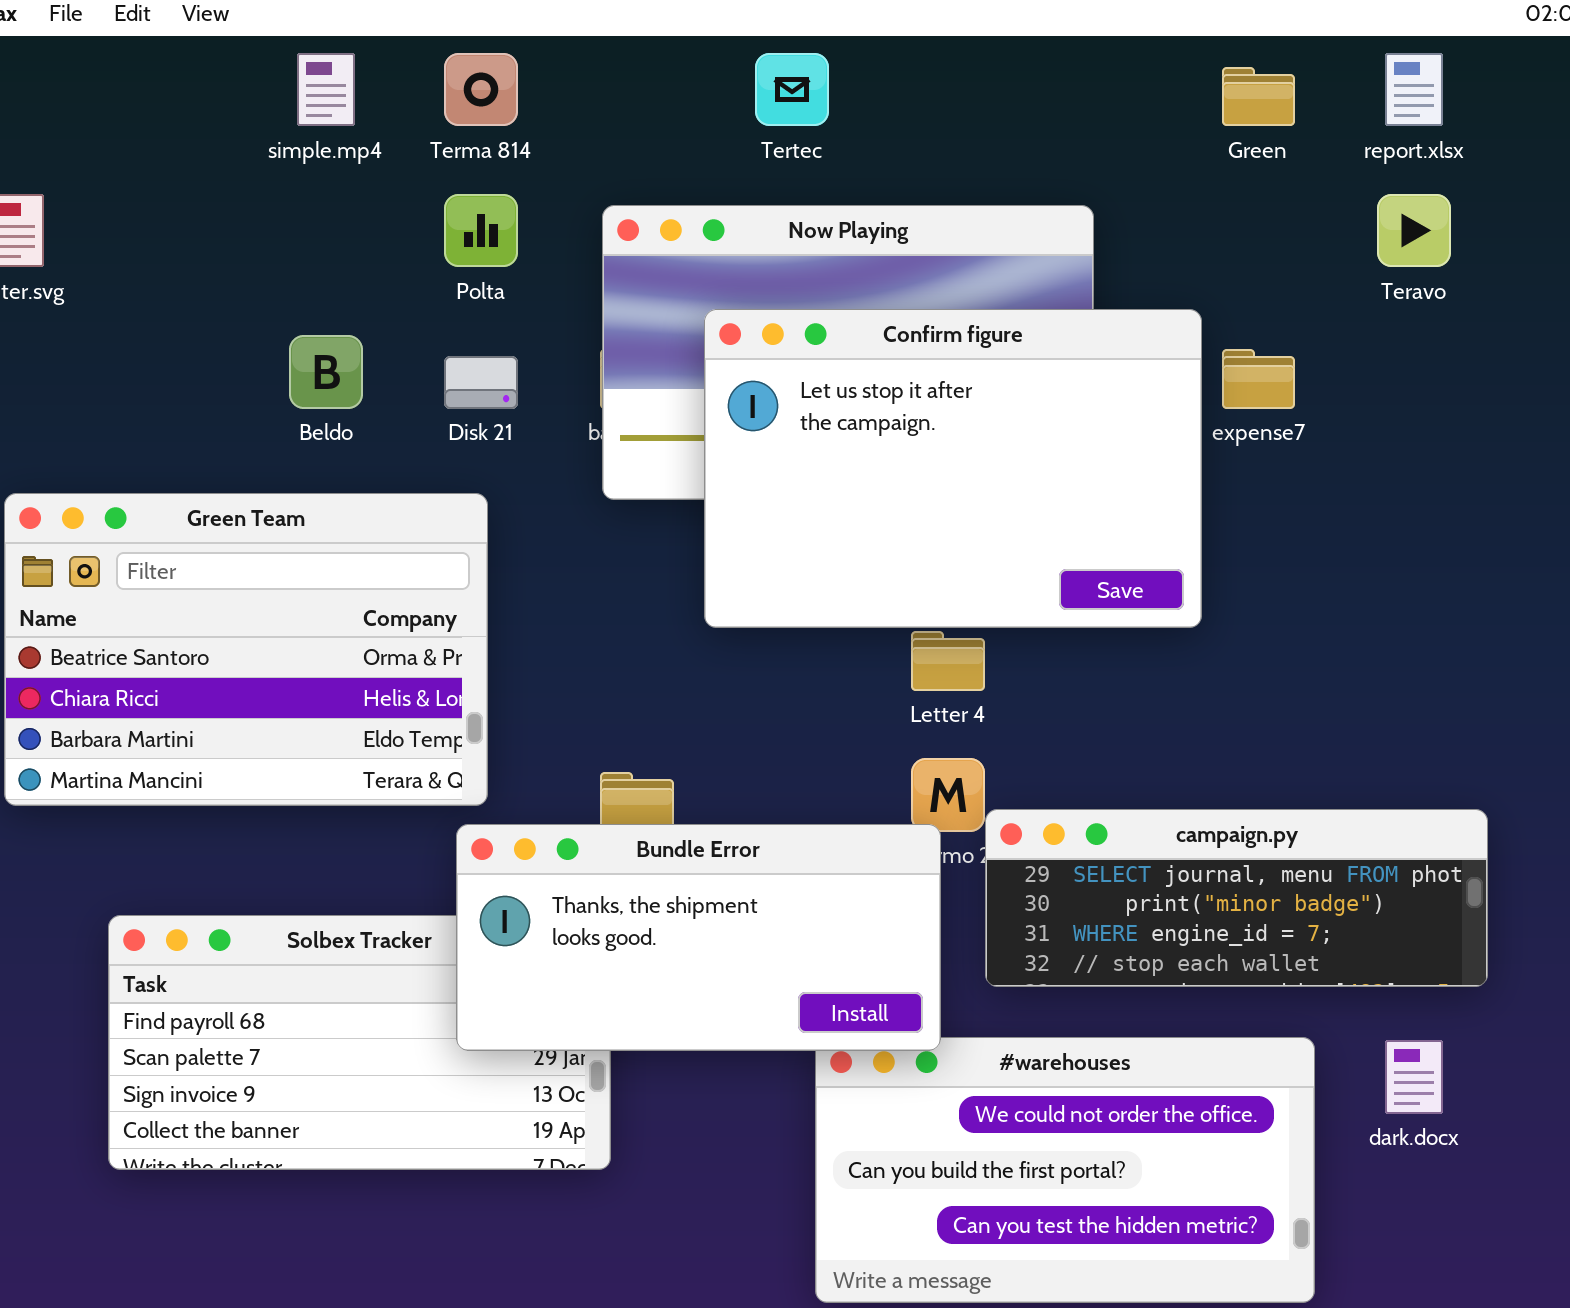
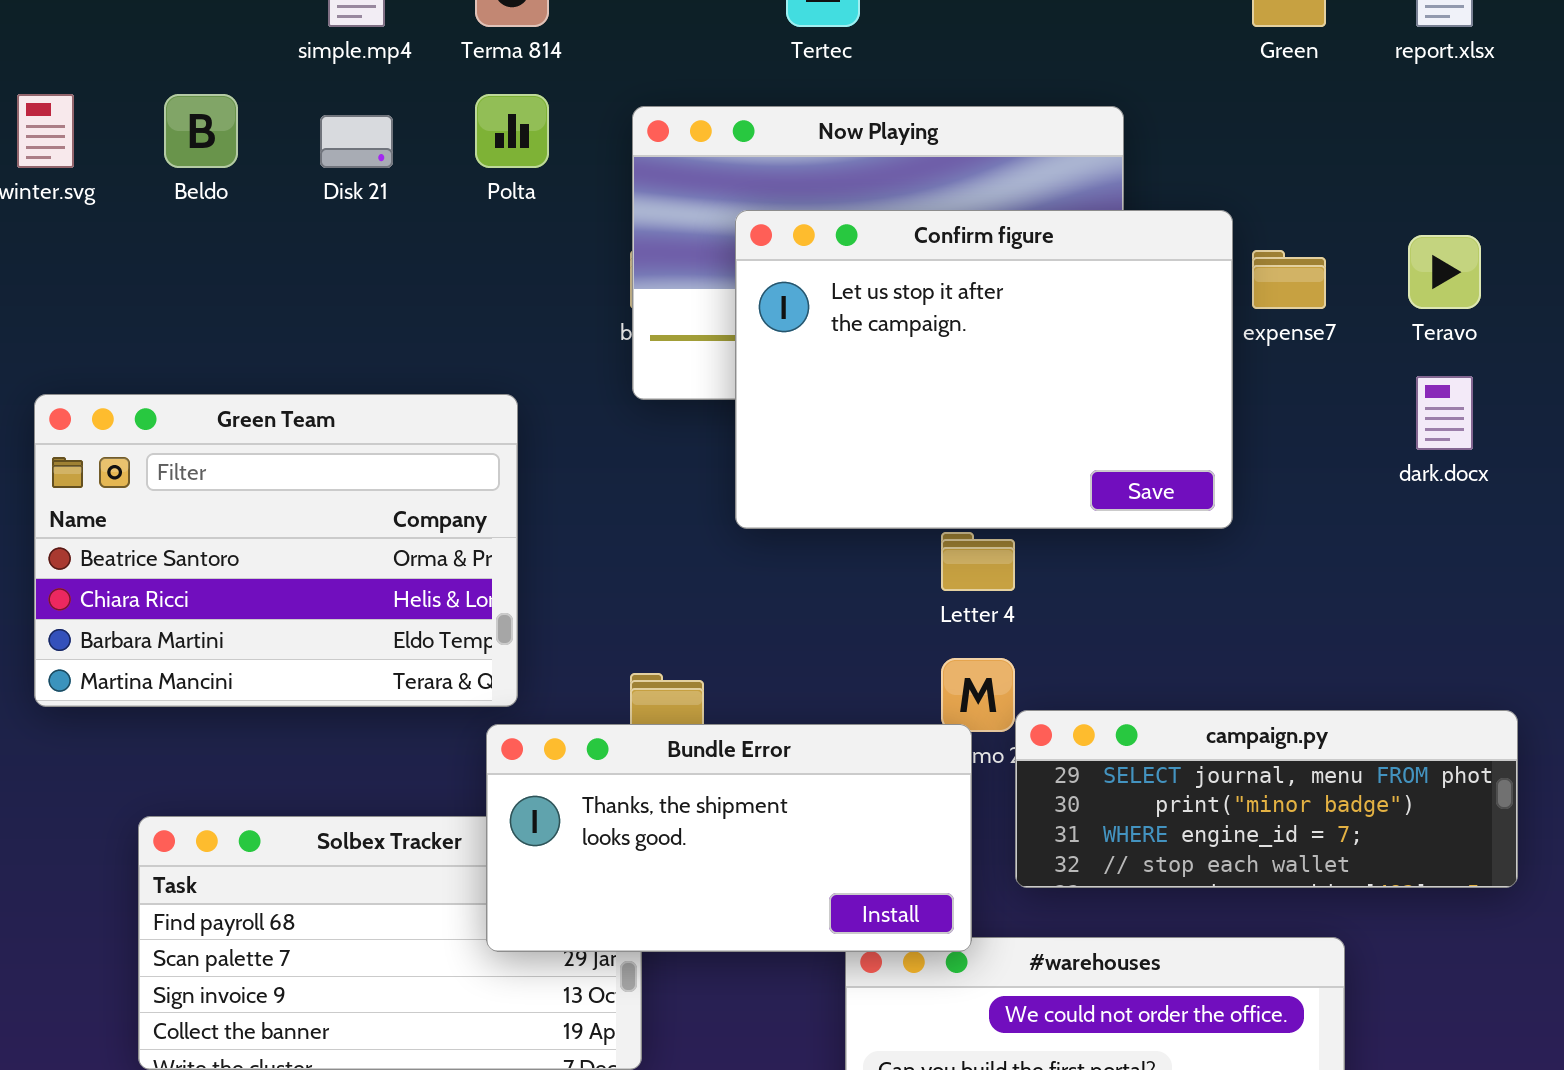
Teravo: [1377,194,1451,267] -> [1408,235,1481,309], moved
Beldo: [289,335,363,409] -> [164,94,238,168], moved
Disk 21: [444,356,518,409] -> [320,115,393,168], moved
dark.docx: [1385,1040,1443,1114] -> [1416,376,1473,450], moved

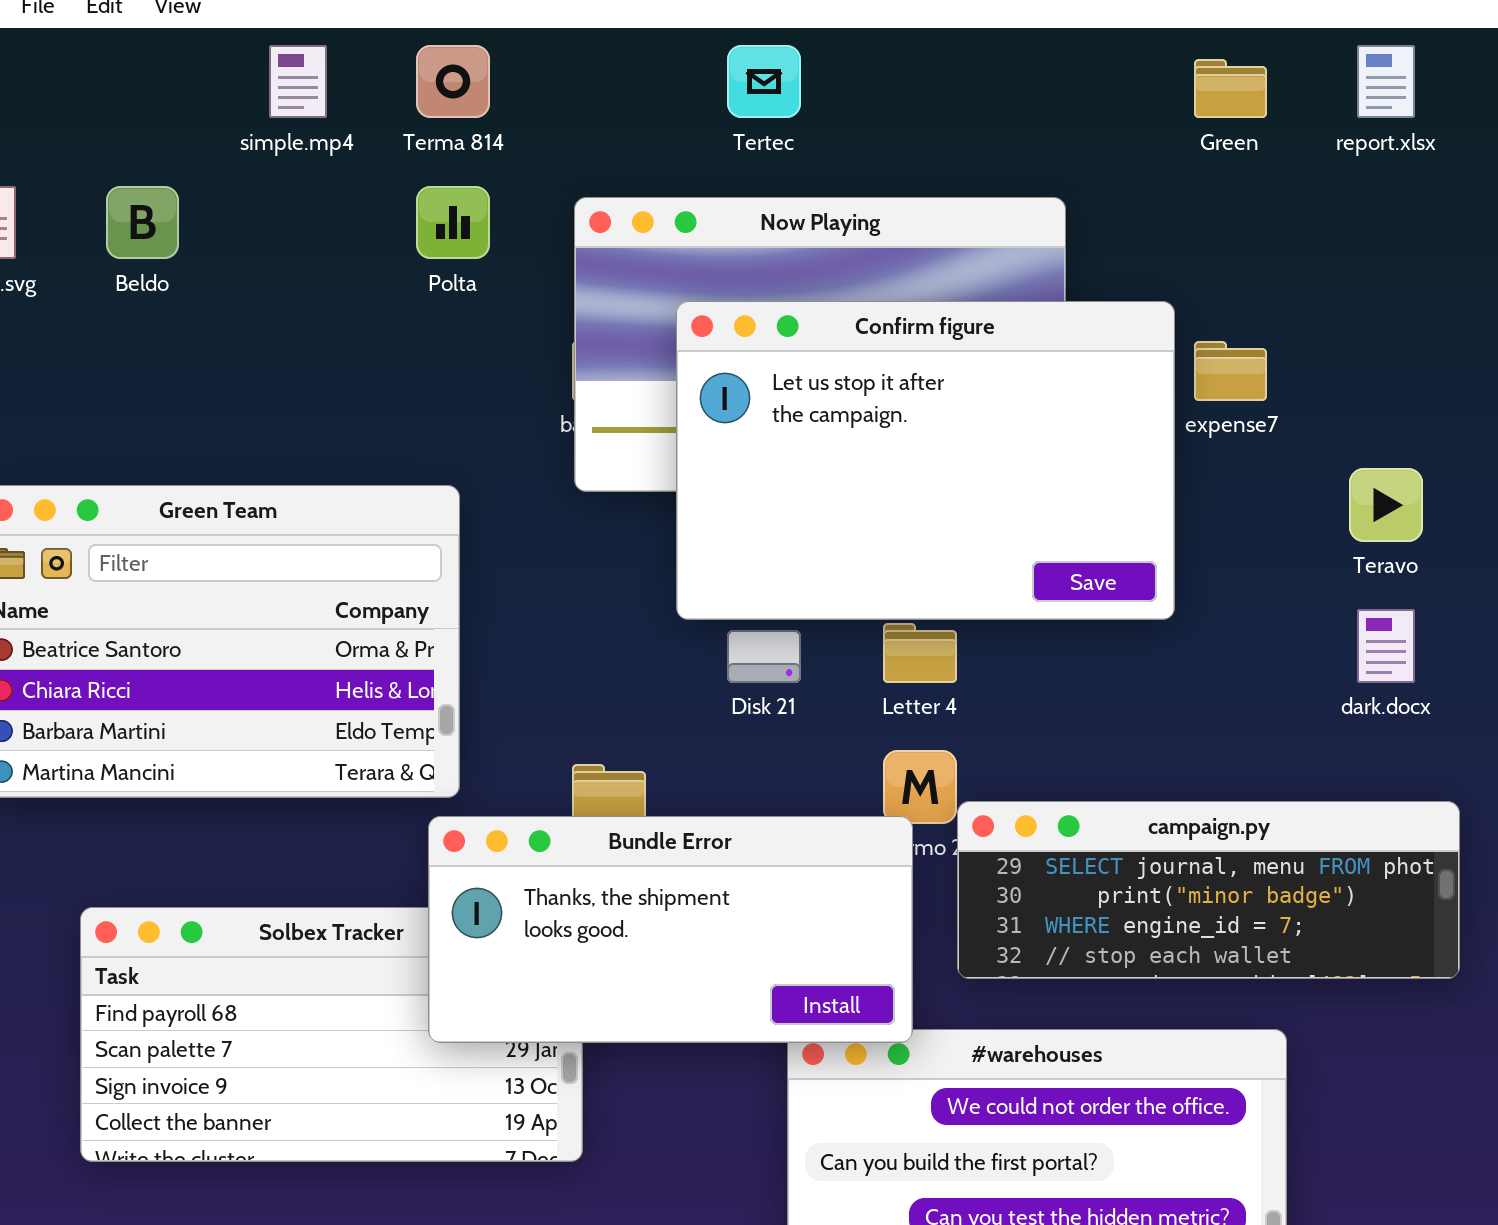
Disk 21: [320,115,393,168] -> [727,630,801,683], moved
Teravo: [1408,235,1481,309] -> [1349,468,1423,542], moved
dark.docx: [1416,376,1473,450] -> [1357,609,1415,683], moved

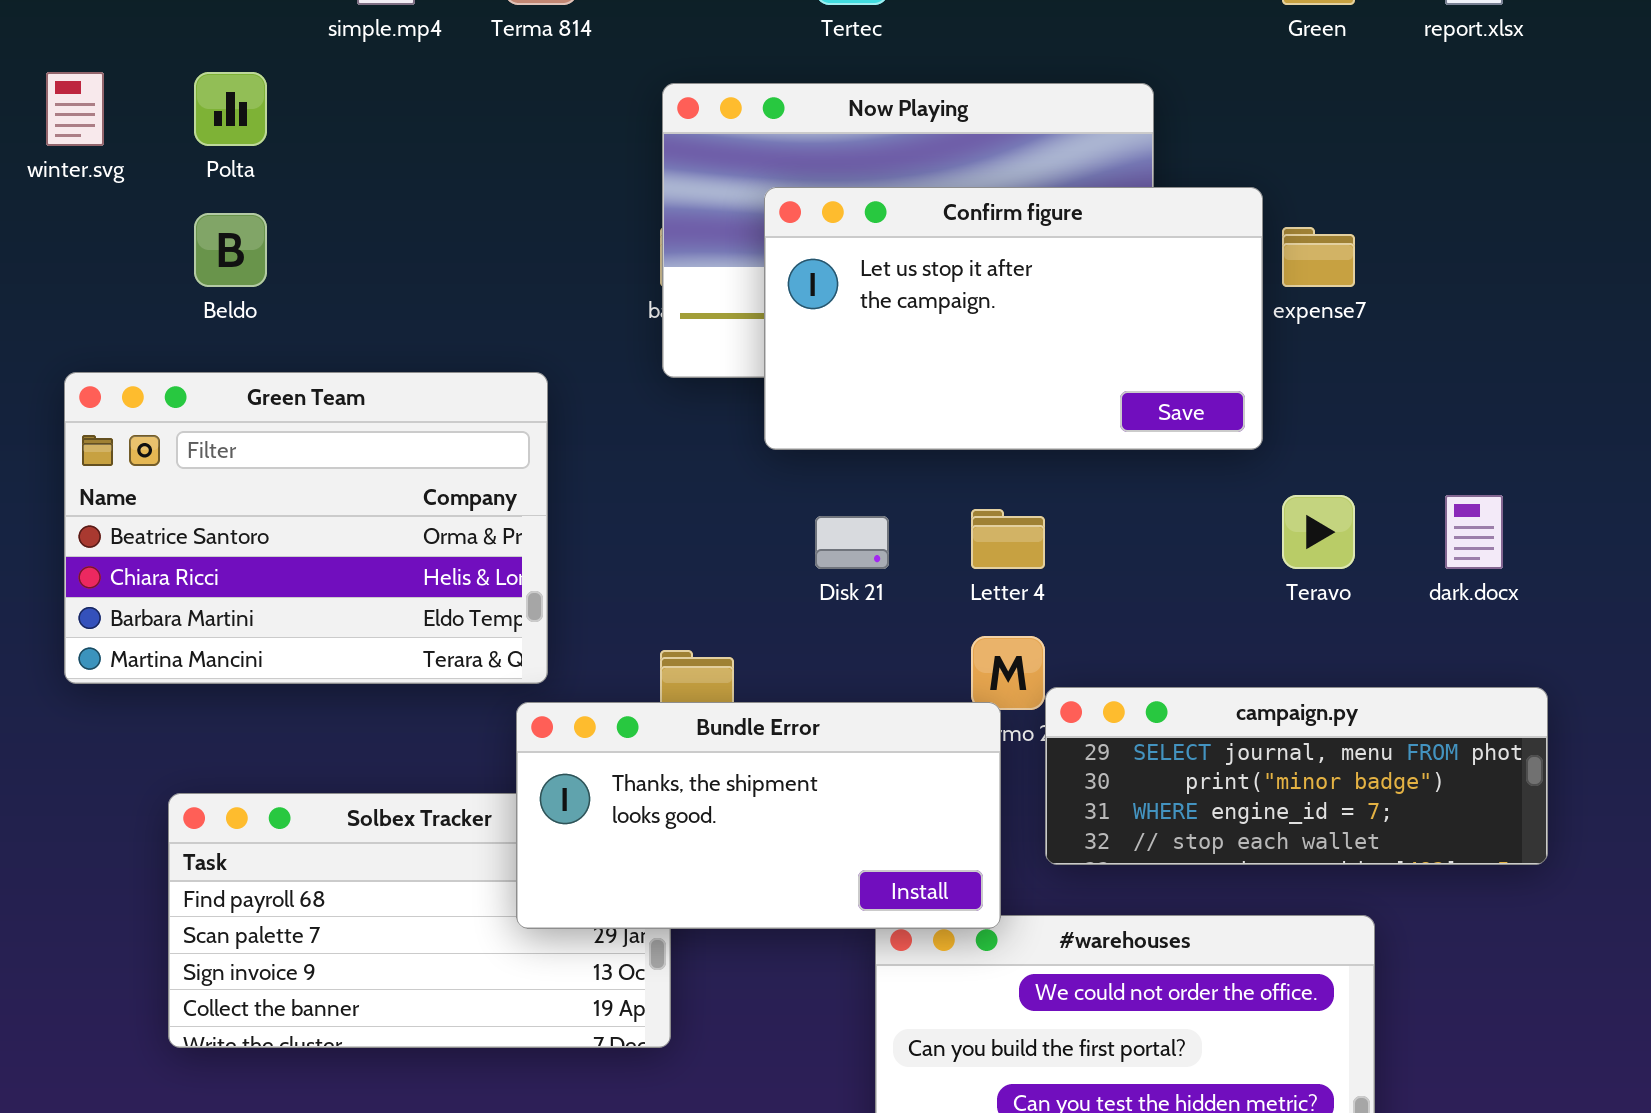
Beldo: [106,186,179,259] -> [194,213,267,287], moved
Polta: [416,186,490,259] -> [194,72,267,146], moved
Confirm figure: [676,301,1175,620] -> [764,187,1263,450], resized
Teravo: [1349,468,1423,542] -> [1282,495,1355,569], moved

